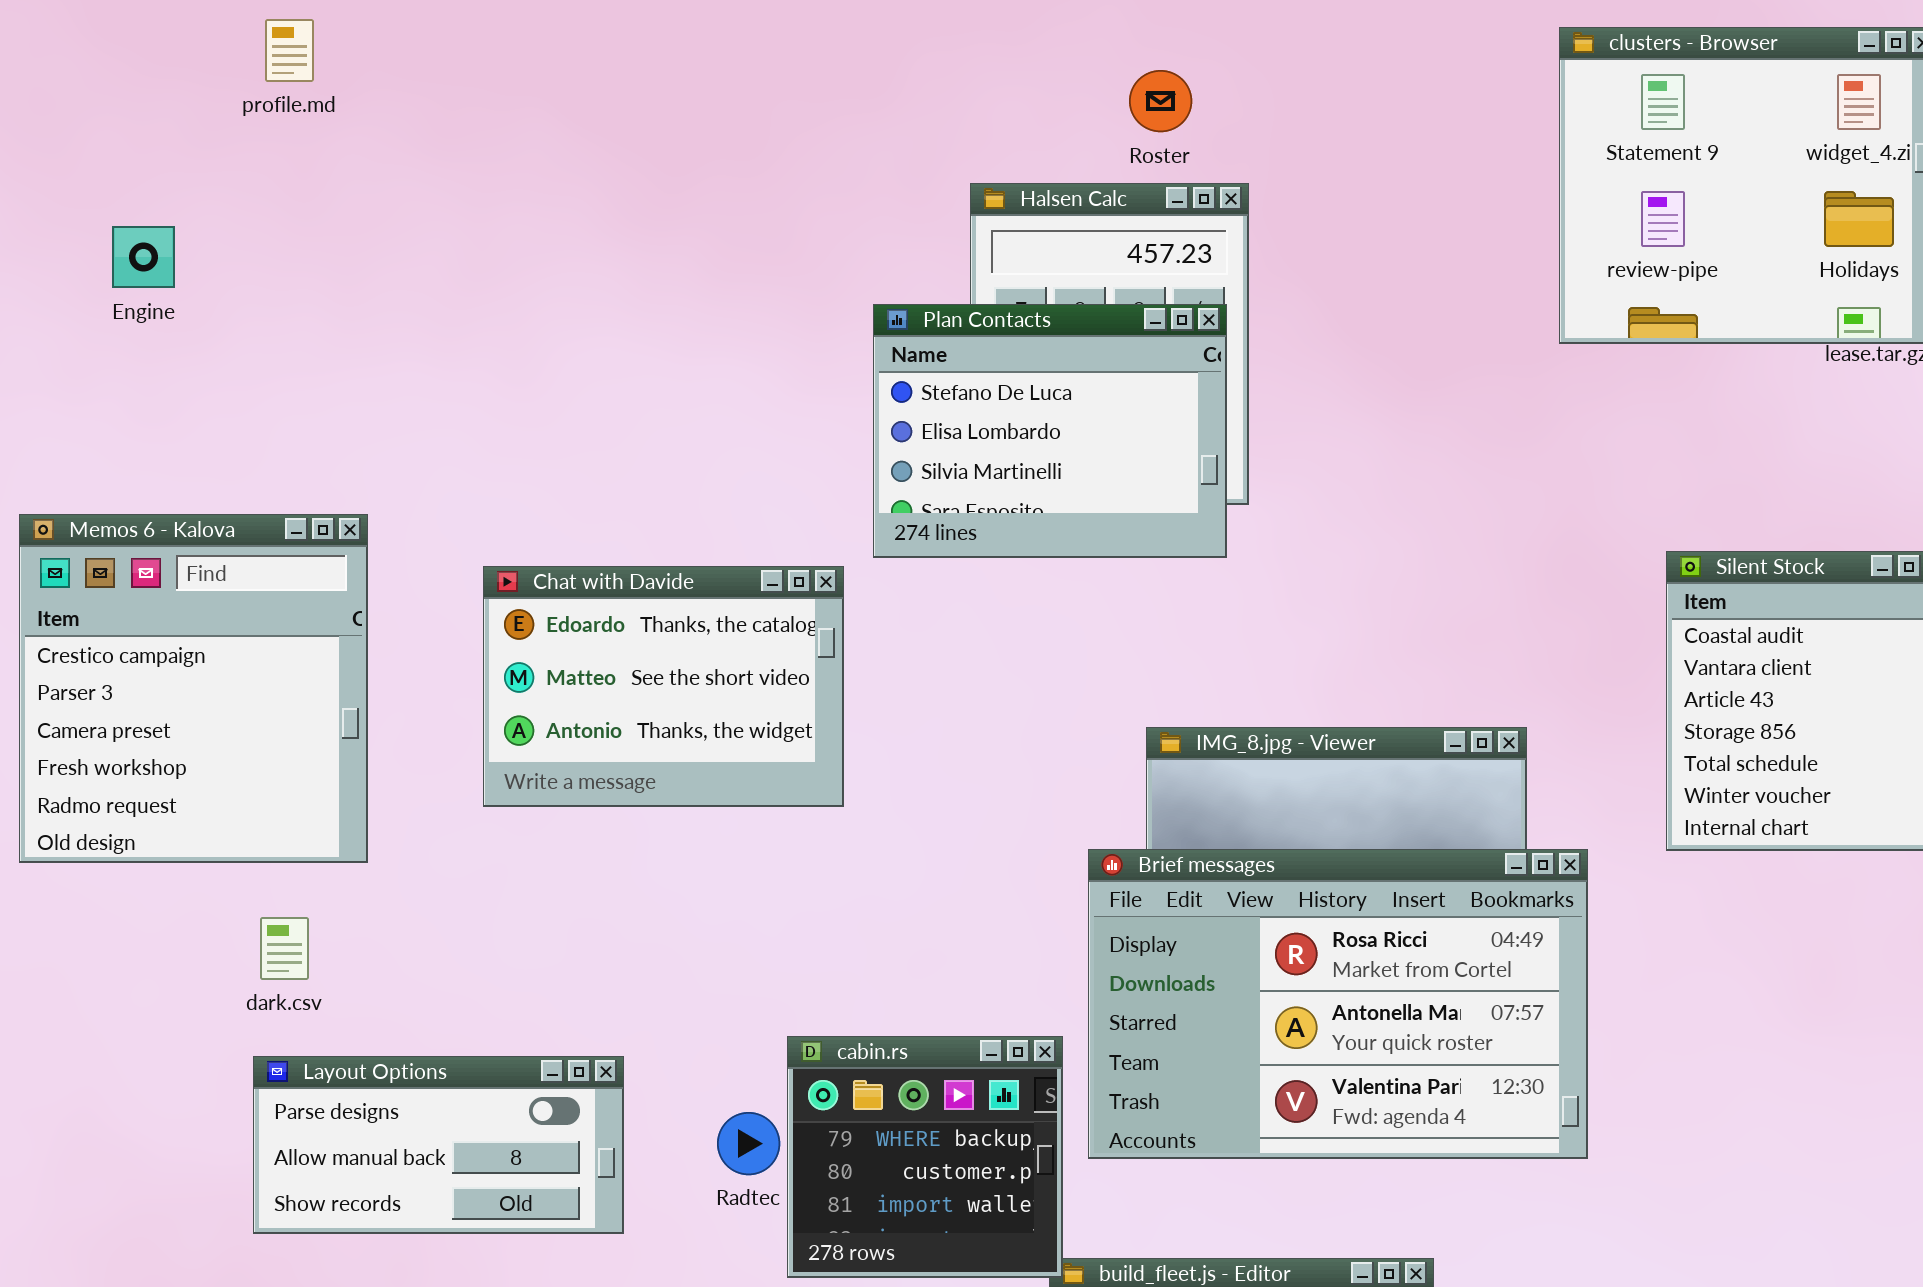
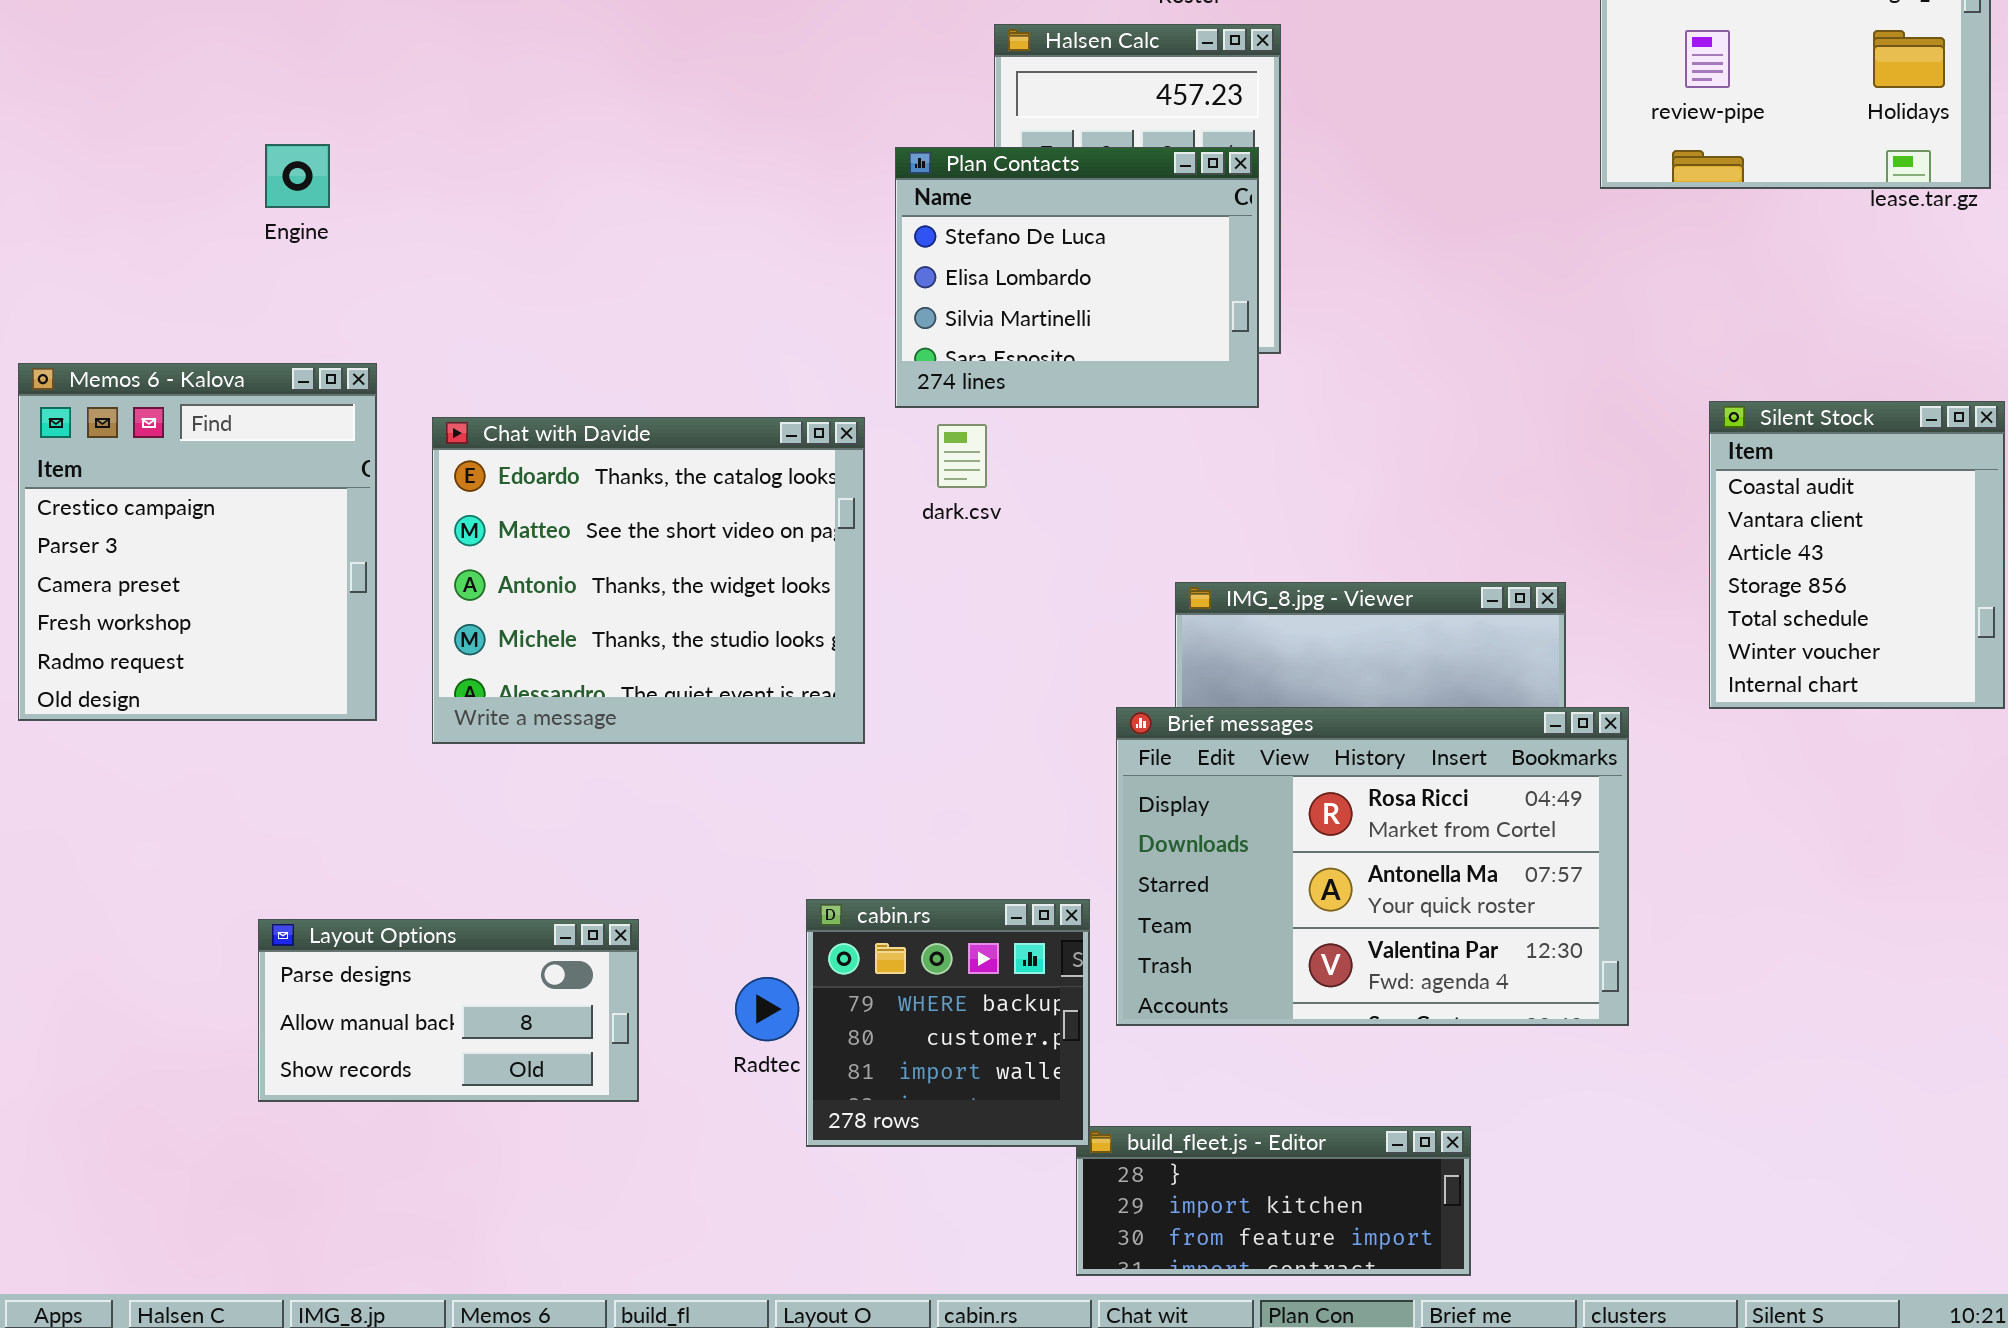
Engine: [112,226,175,288] -> [265,144,330,208], moved
Chat with Davide: [483,566,844,807] -> [432,417,865,744], resized
dark.csv: [260,917,309,980] -> [937,424,987,488], moved

